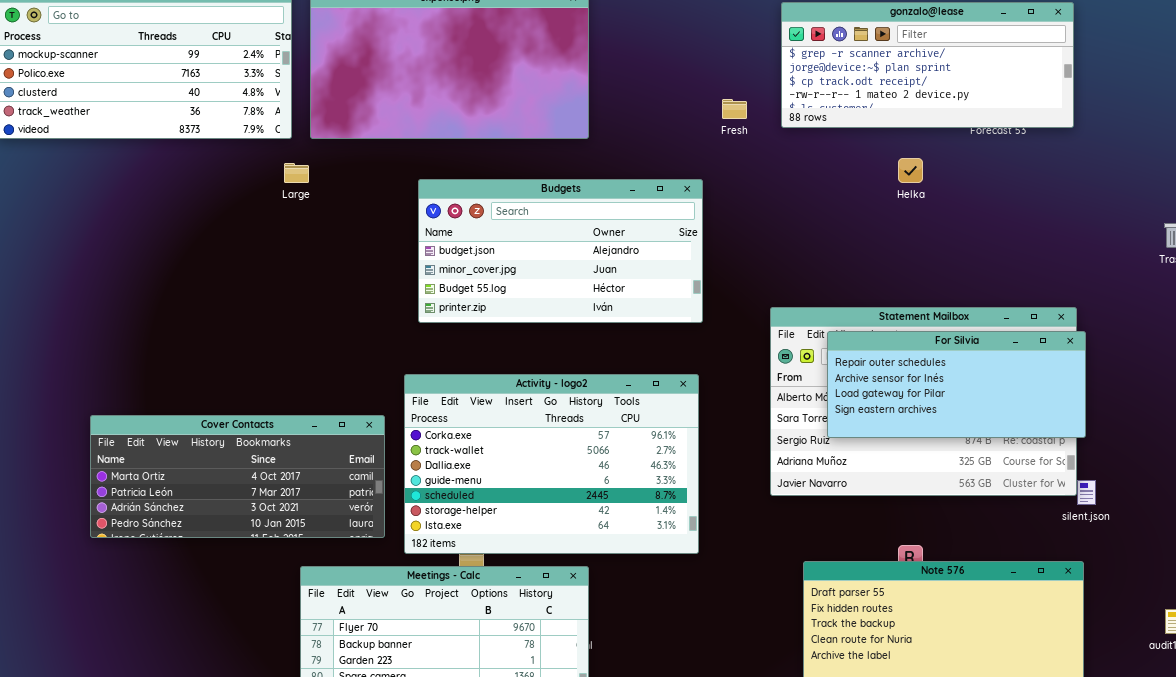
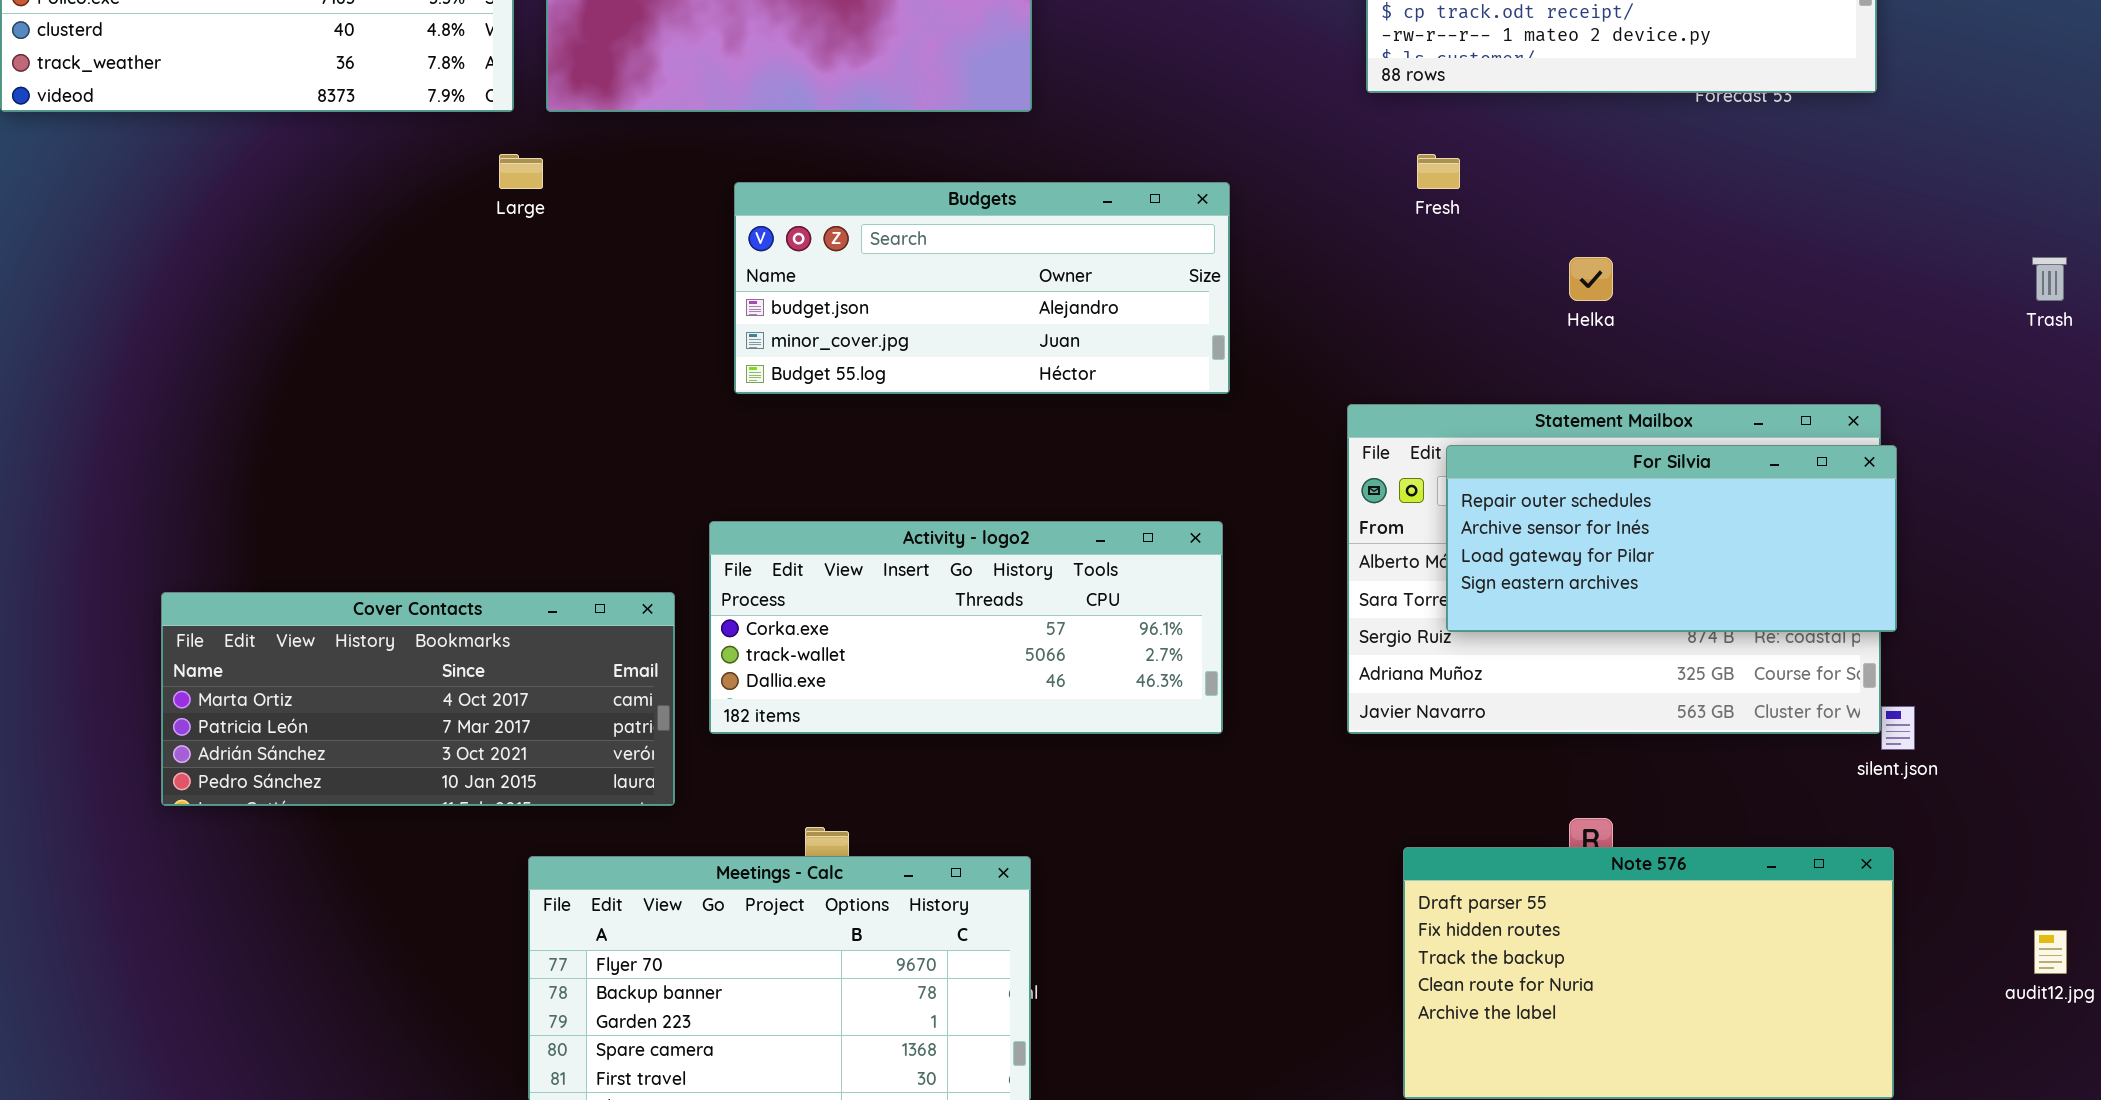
Fresh: [722,99,747,119] -> [1417,154,1460,189], moved
Helka: [898,158,923,183] -> [1569,257,1613,301], moved
Budgets: [418,179,703,323] -> [734,182,1230,394], resized
Activity - logo2: [404,374,699,554] -> [709,521,1223,734], resized

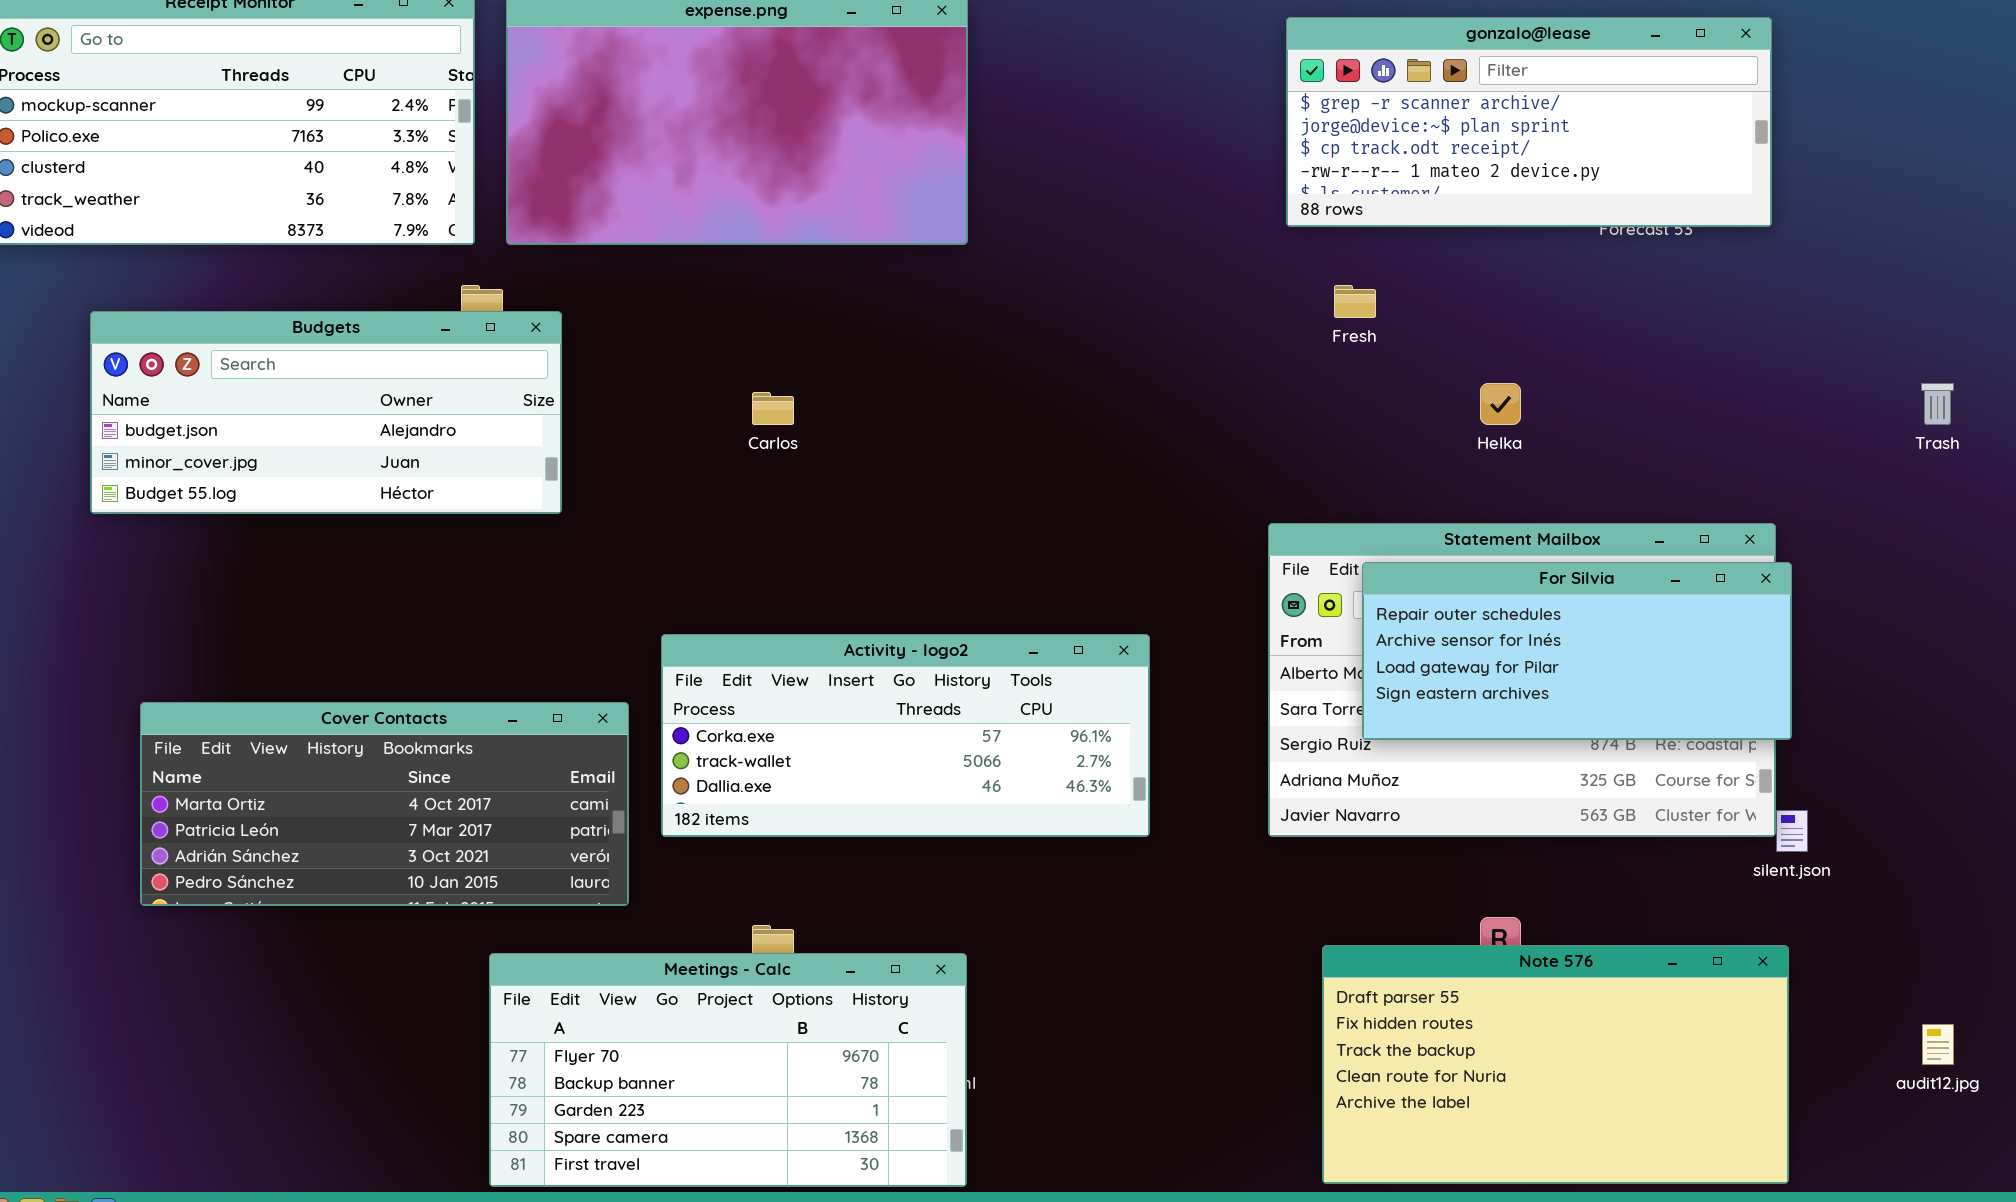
Budgets: [734,182,1230,394] -> [90,311,562,514], moved

